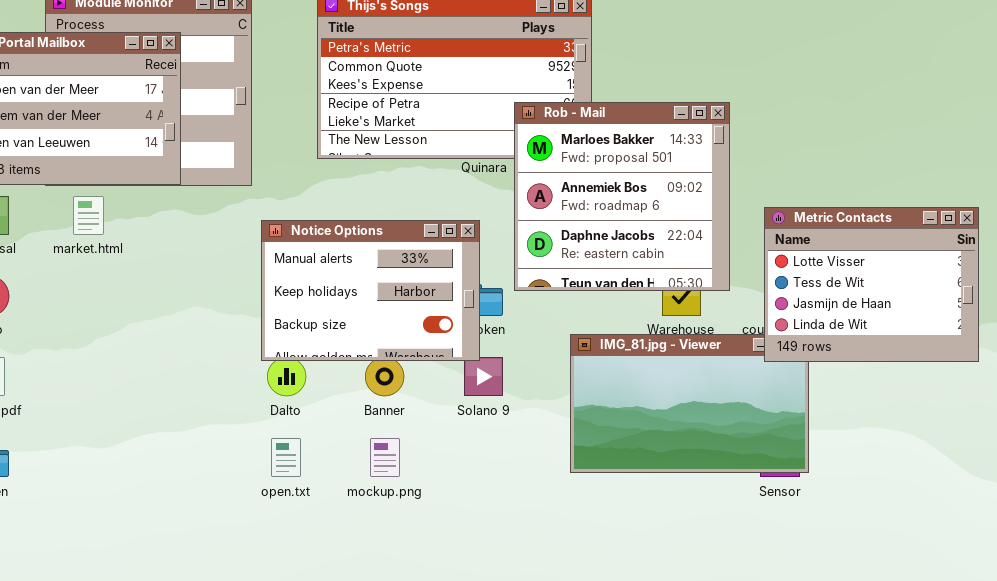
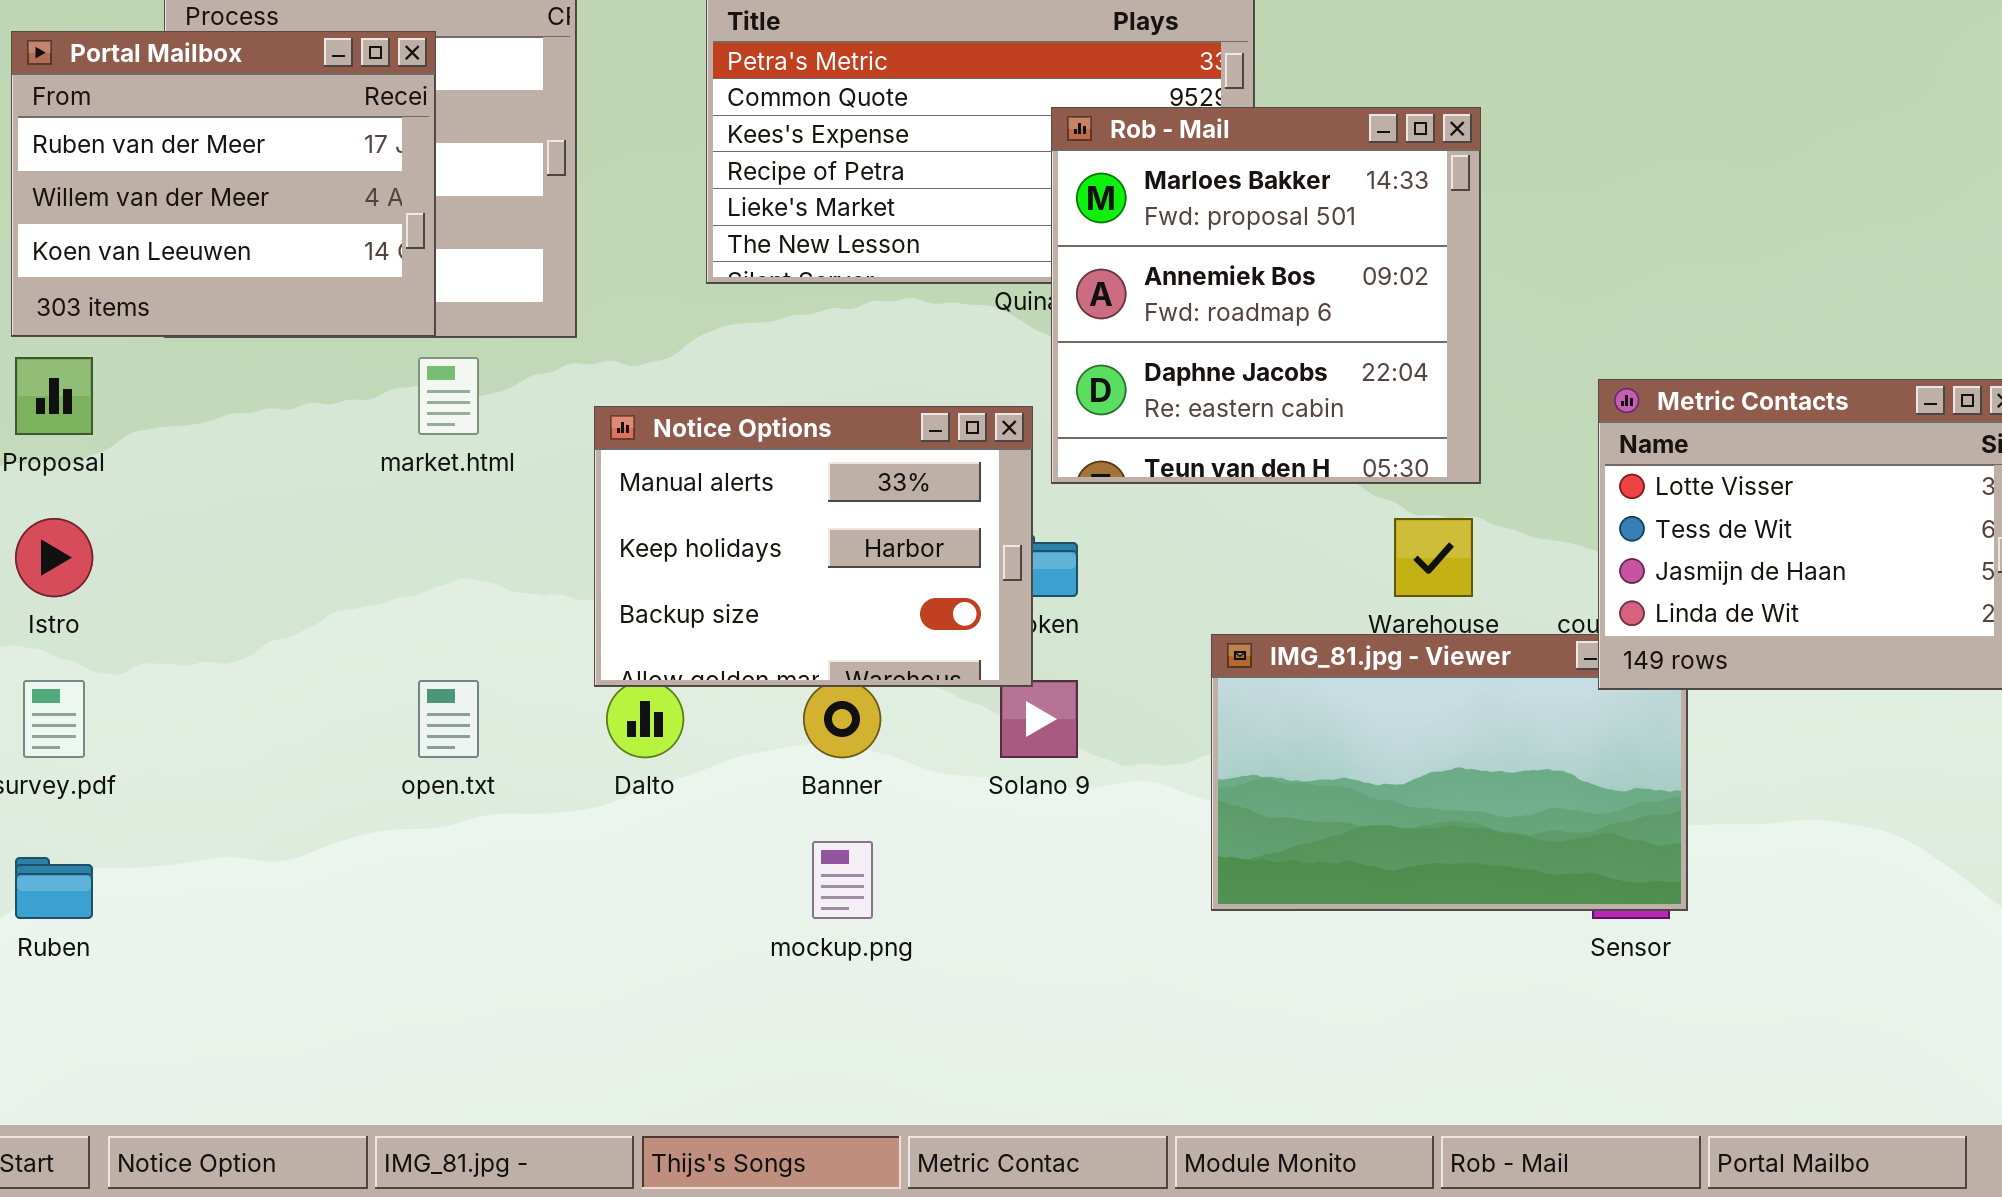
Rob - Mail: [514,102,730,291] -> [1051,107,1481,484], moved
market.html: [73,196,104,235] -> [418,357,479,435], moved
open.txt: [271,438,301,477] -> [418,680,479,758], moved

